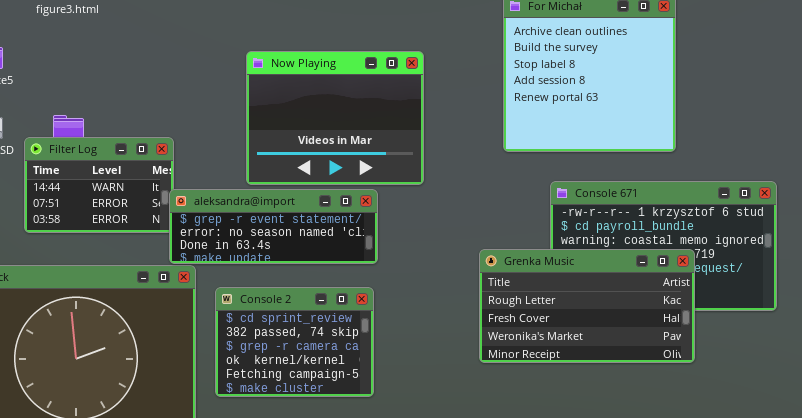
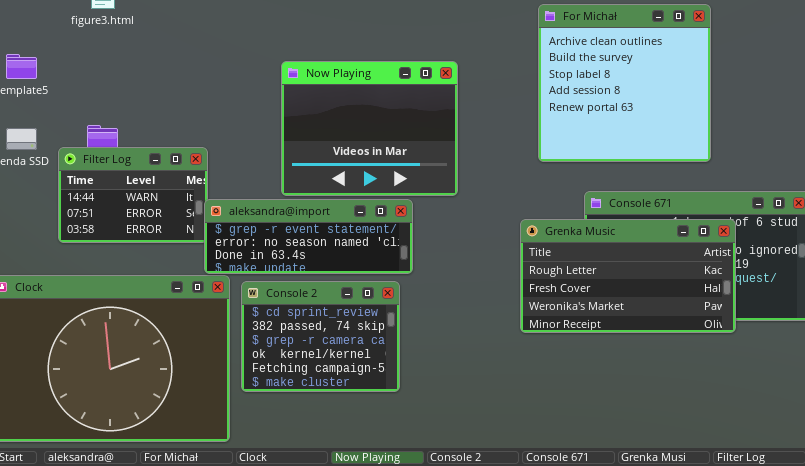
Grenka Music: [479,249,695,363] -> [520,219,736,333], moved
Console 2: [215,287,374,397] -> [241,281,400,392], moved

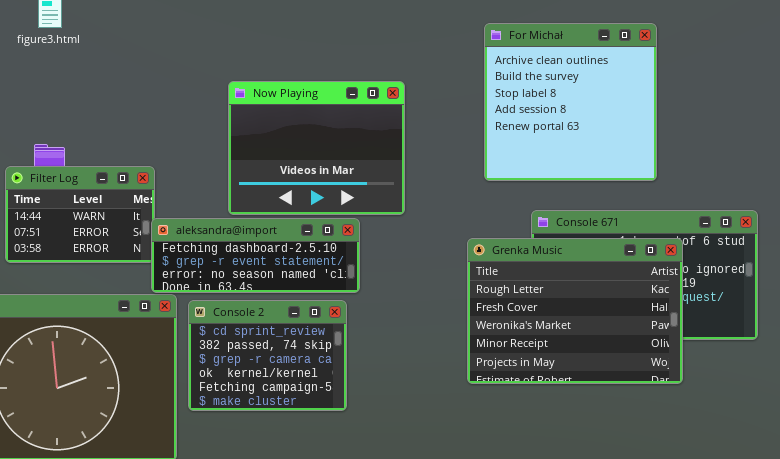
aleksandra@import: [204,199,413,274] -> [151,218,360,293], scrolled up 1 row
Grenka Music: [520,219,736,333] -> [467,238,683,384], resized

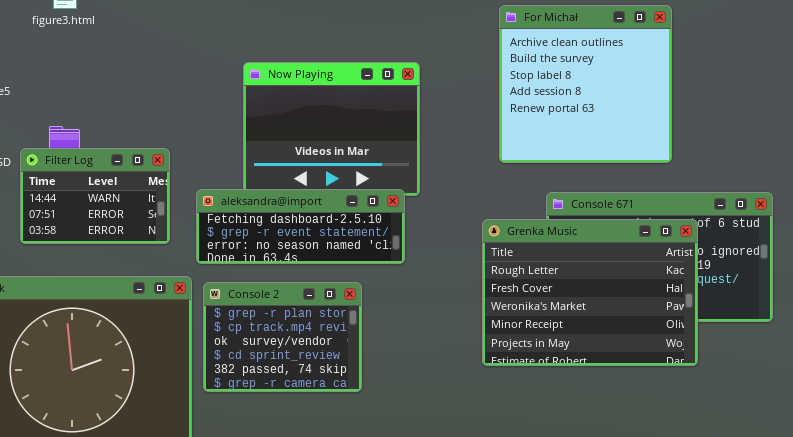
aleksandra@import: [151,218,360,293] -> [196,189,405,264], moved
Console 2: [188,300,347,411] -> [203,282,362,392], scrolled up 3 rows

